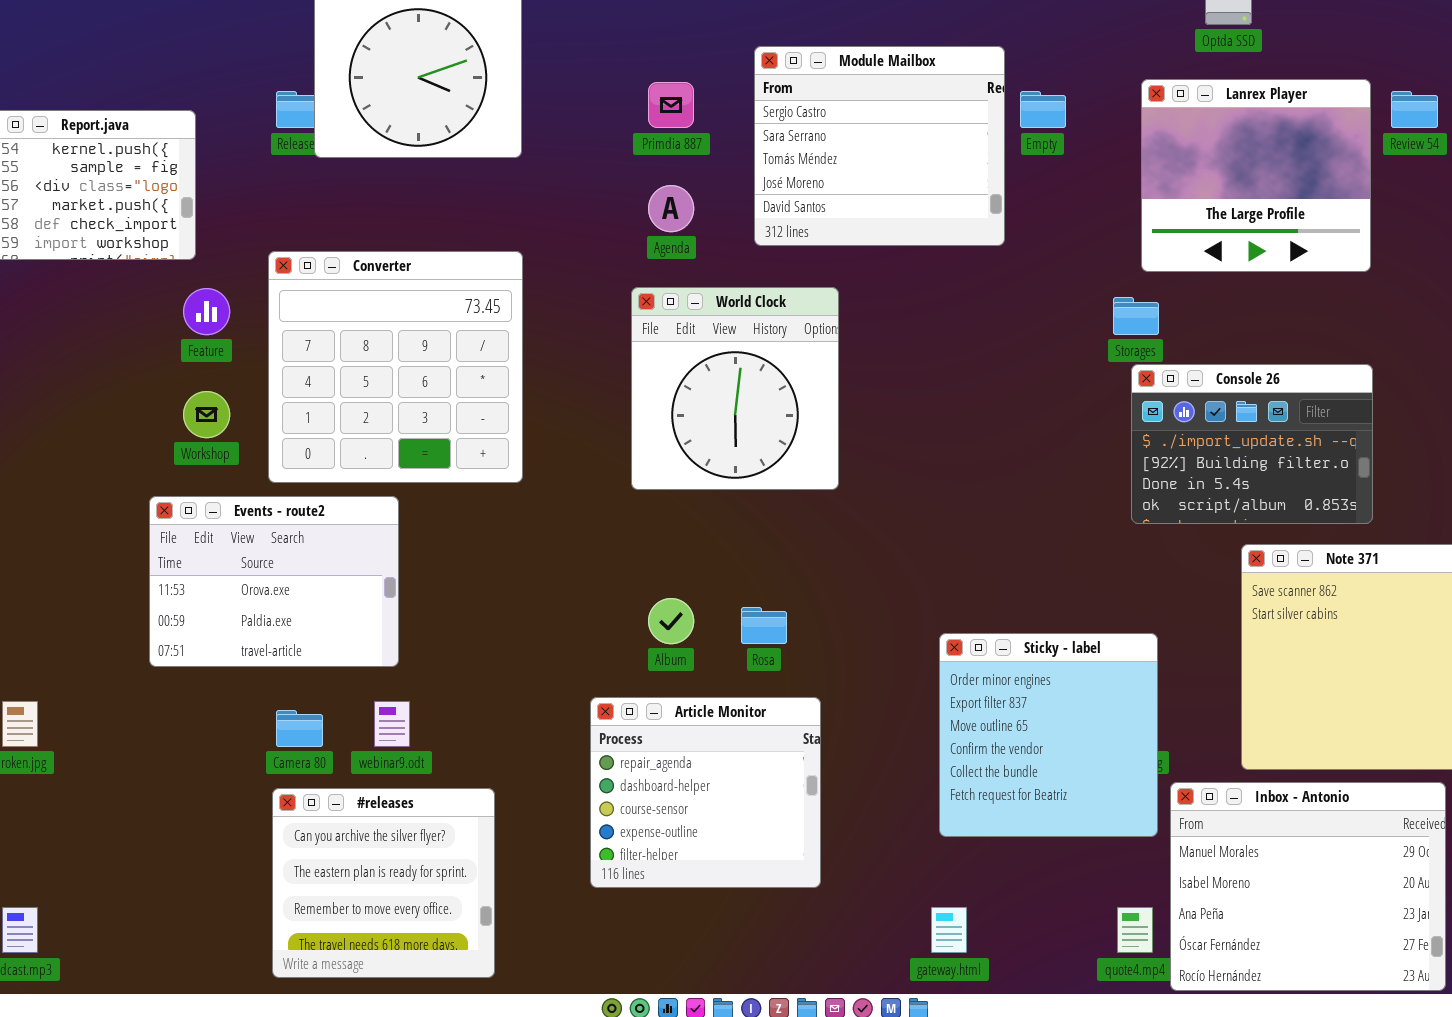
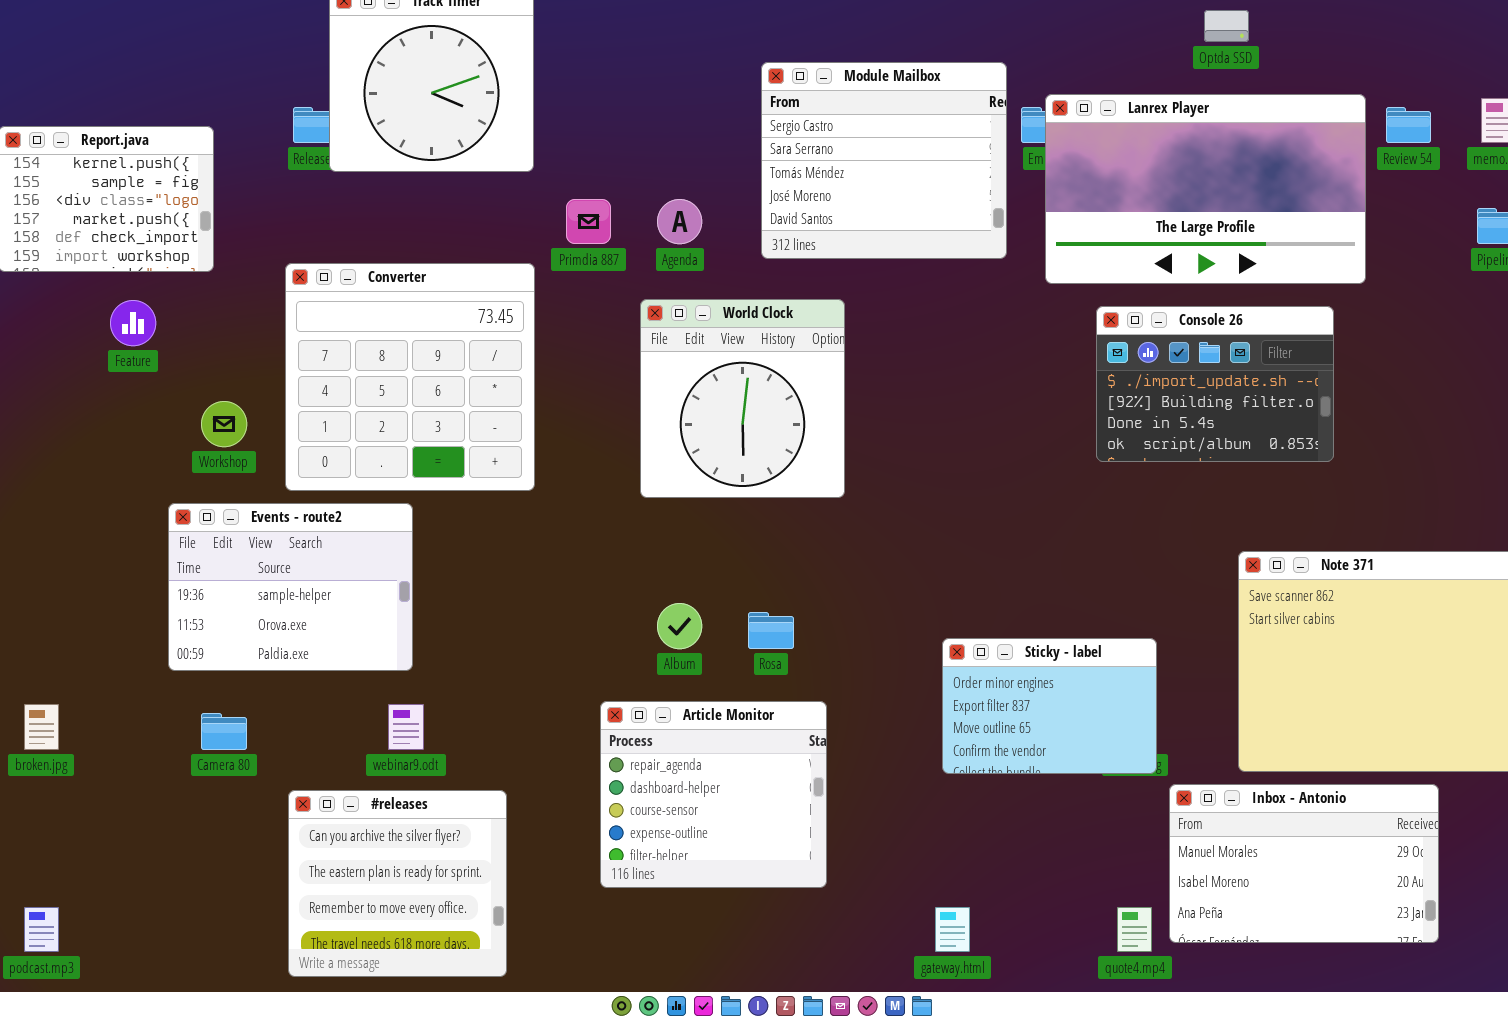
Lanrex Player: [1141,79,1371,272] -> [1045,94,1366,284], resized
Primdia 887: [648,82,694,128] -> [566,199,611,244], moved
Feature: [183,288,230,335] -> [110,300,156,346], moved
Console 26: [1131,364,1373,524] -> [1096,306,1334,462], moved
Events - route2: [149,496,399,667] -> [168,503,413,671], scrolled up 1 row
Sticky - label: [939,633,1158,837] -> [942,638,1157,774], resized
Camera 80: [276,710,323,747] -> [201,713,247,750], moved
Inbox - Antonio: [1170,782,1446,991] -> [1169,784,1439,943], resized

